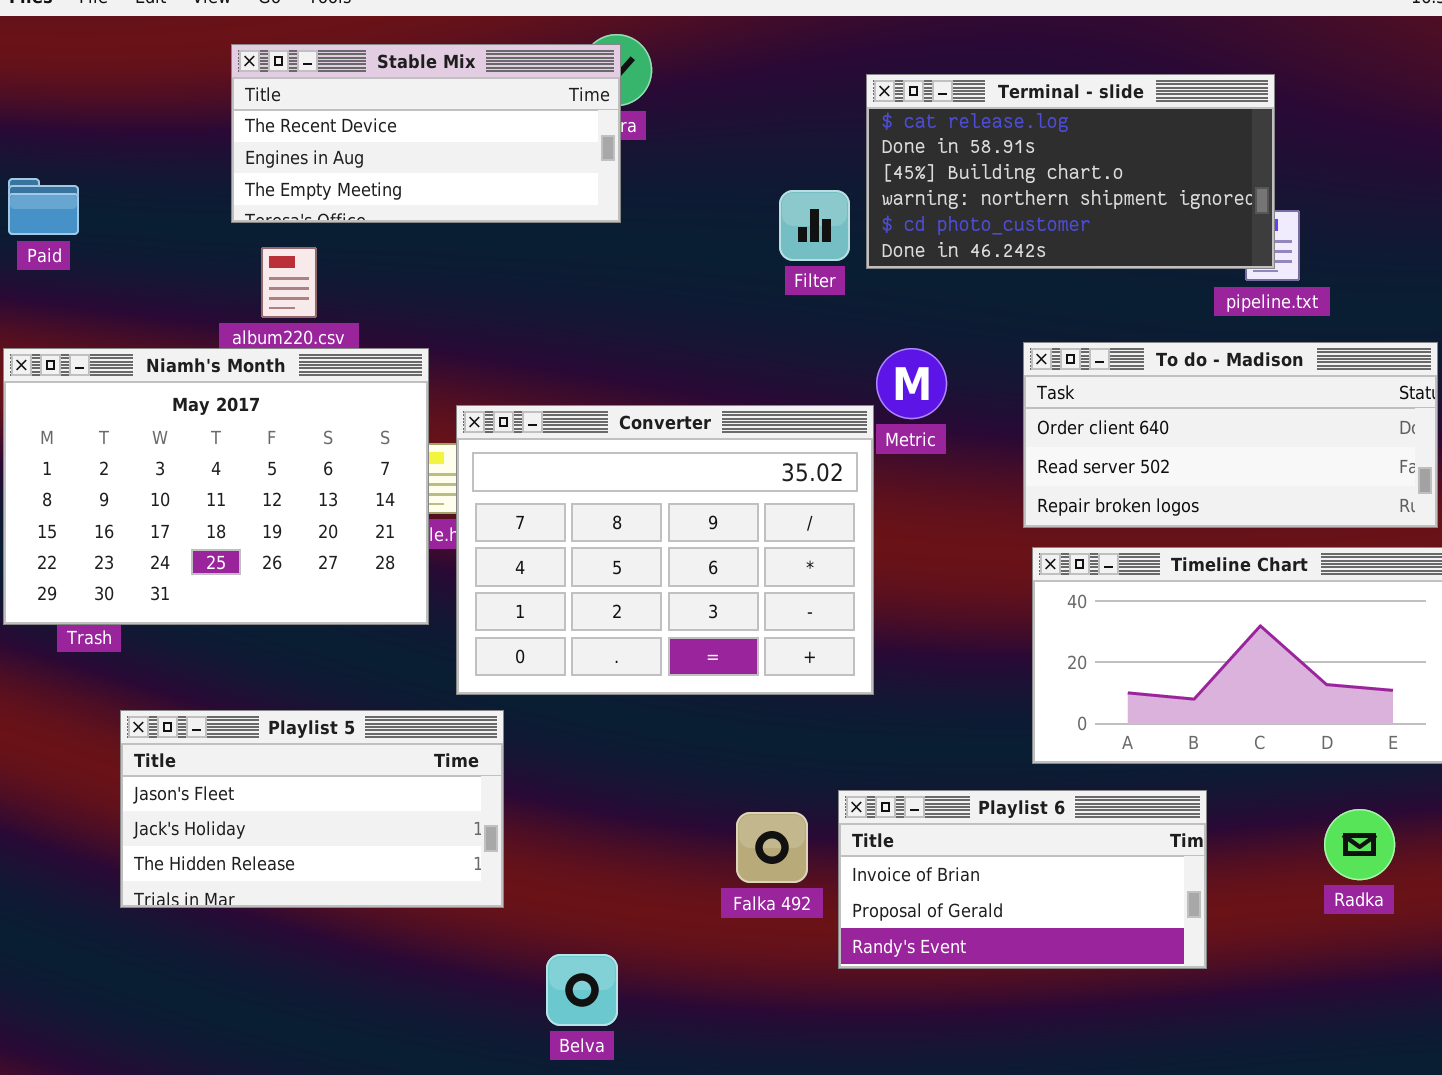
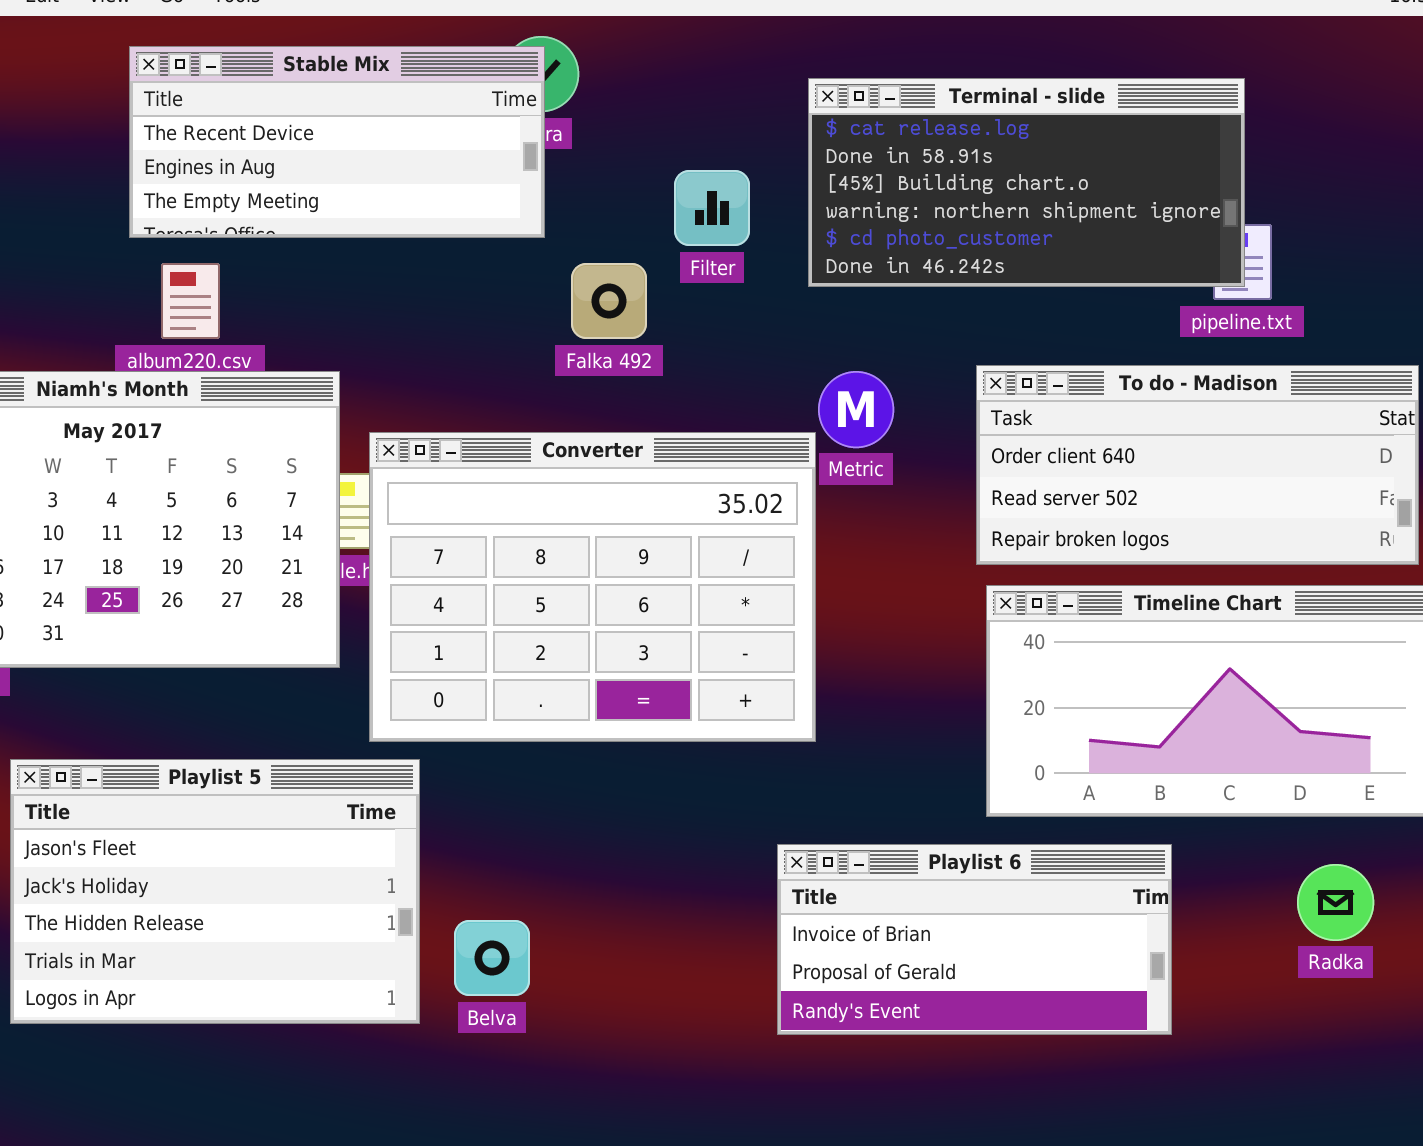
Filter: [779,190,850,261] -> [674,170,750,246], moved
Playlist 5: [120,710,504,908] -> [10,759,420,1024], resized
Falka 492: [736,812,808,883] -> [571,263,647,339], moved
Belva: [546,954,618,1026] -> [454,920,530,996], moved

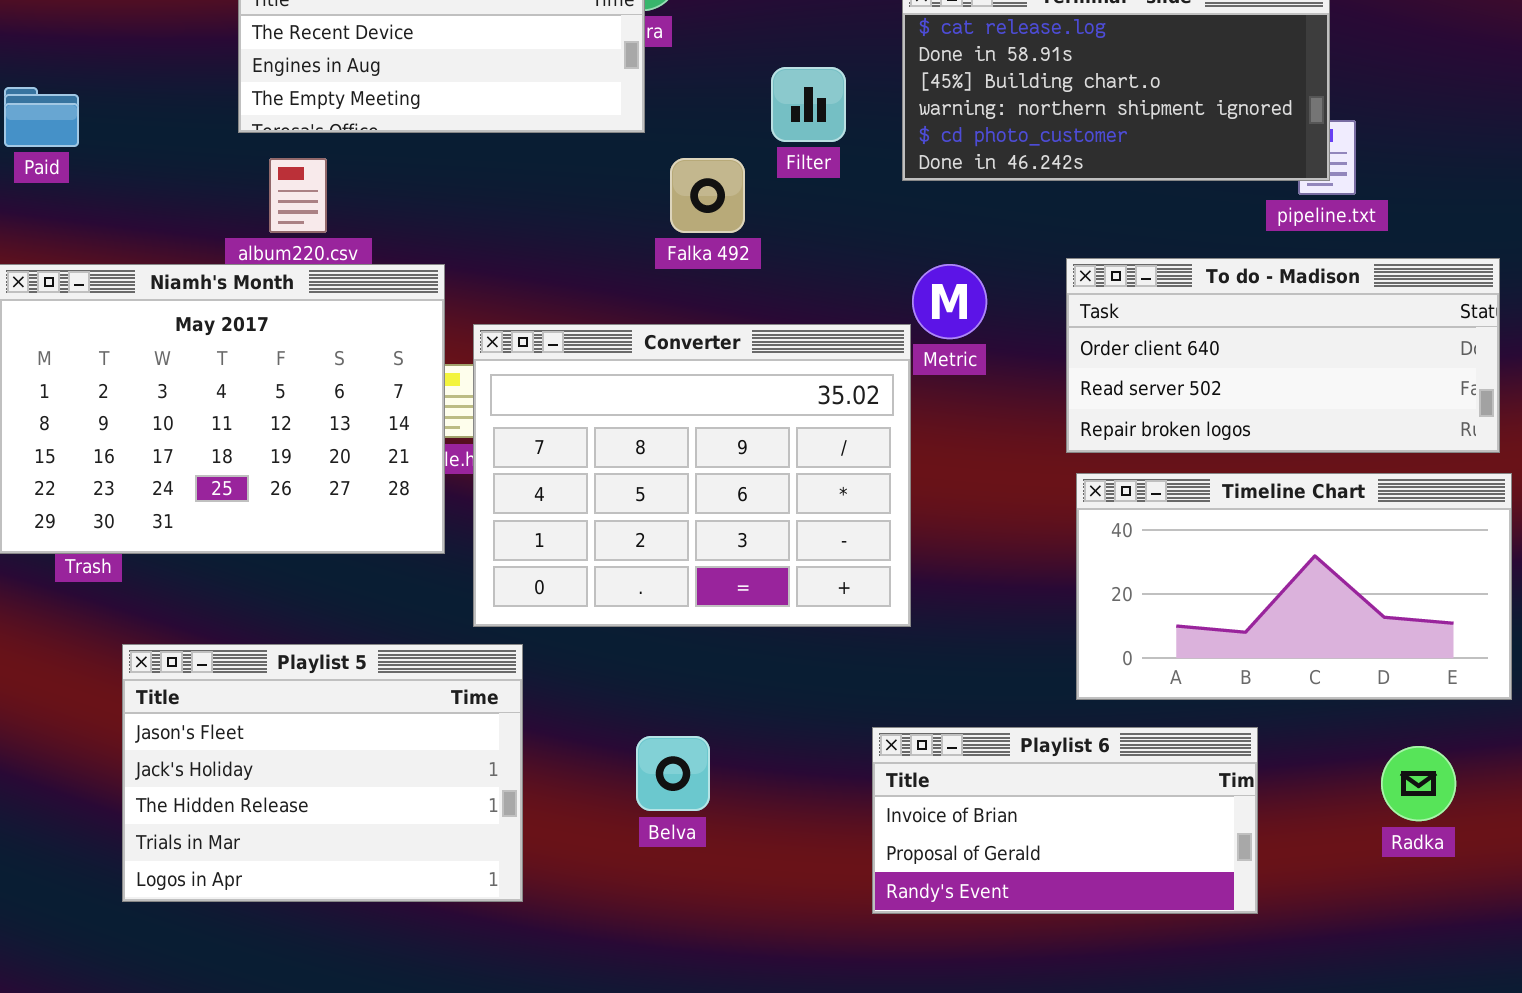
Belva: [454,920,530,996] -> [636,736,710,811], moved

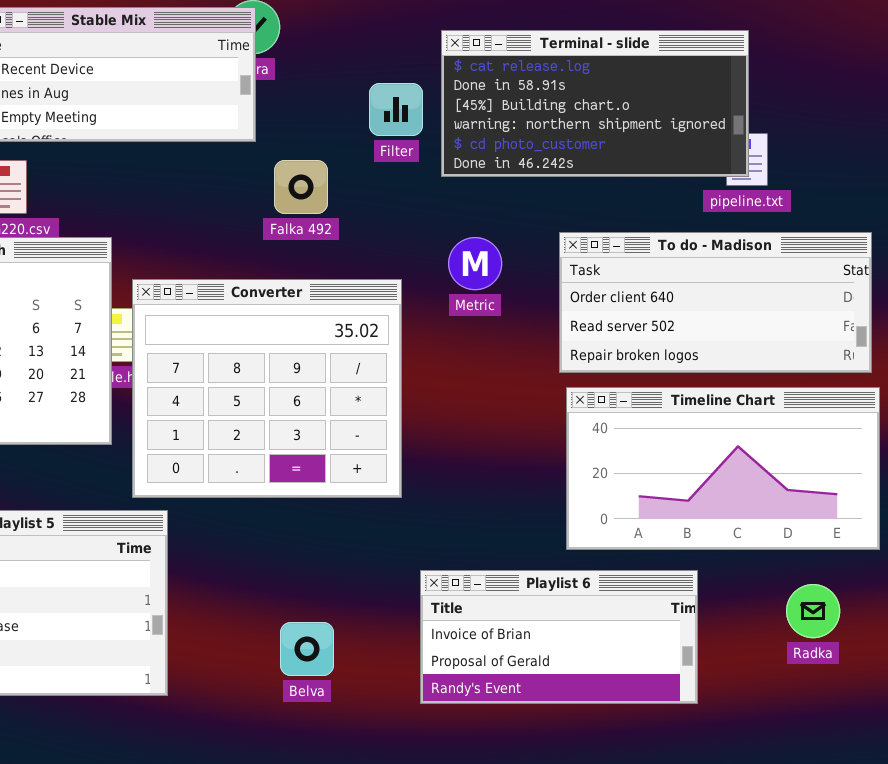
Filter: [771,67,846,142] -> [369,83,423,136], moved
Converter: [473,324,911,627] -> [132,279,402,498], resized
Belva: [636,736,710,811] -> [280,622,334,676], moved

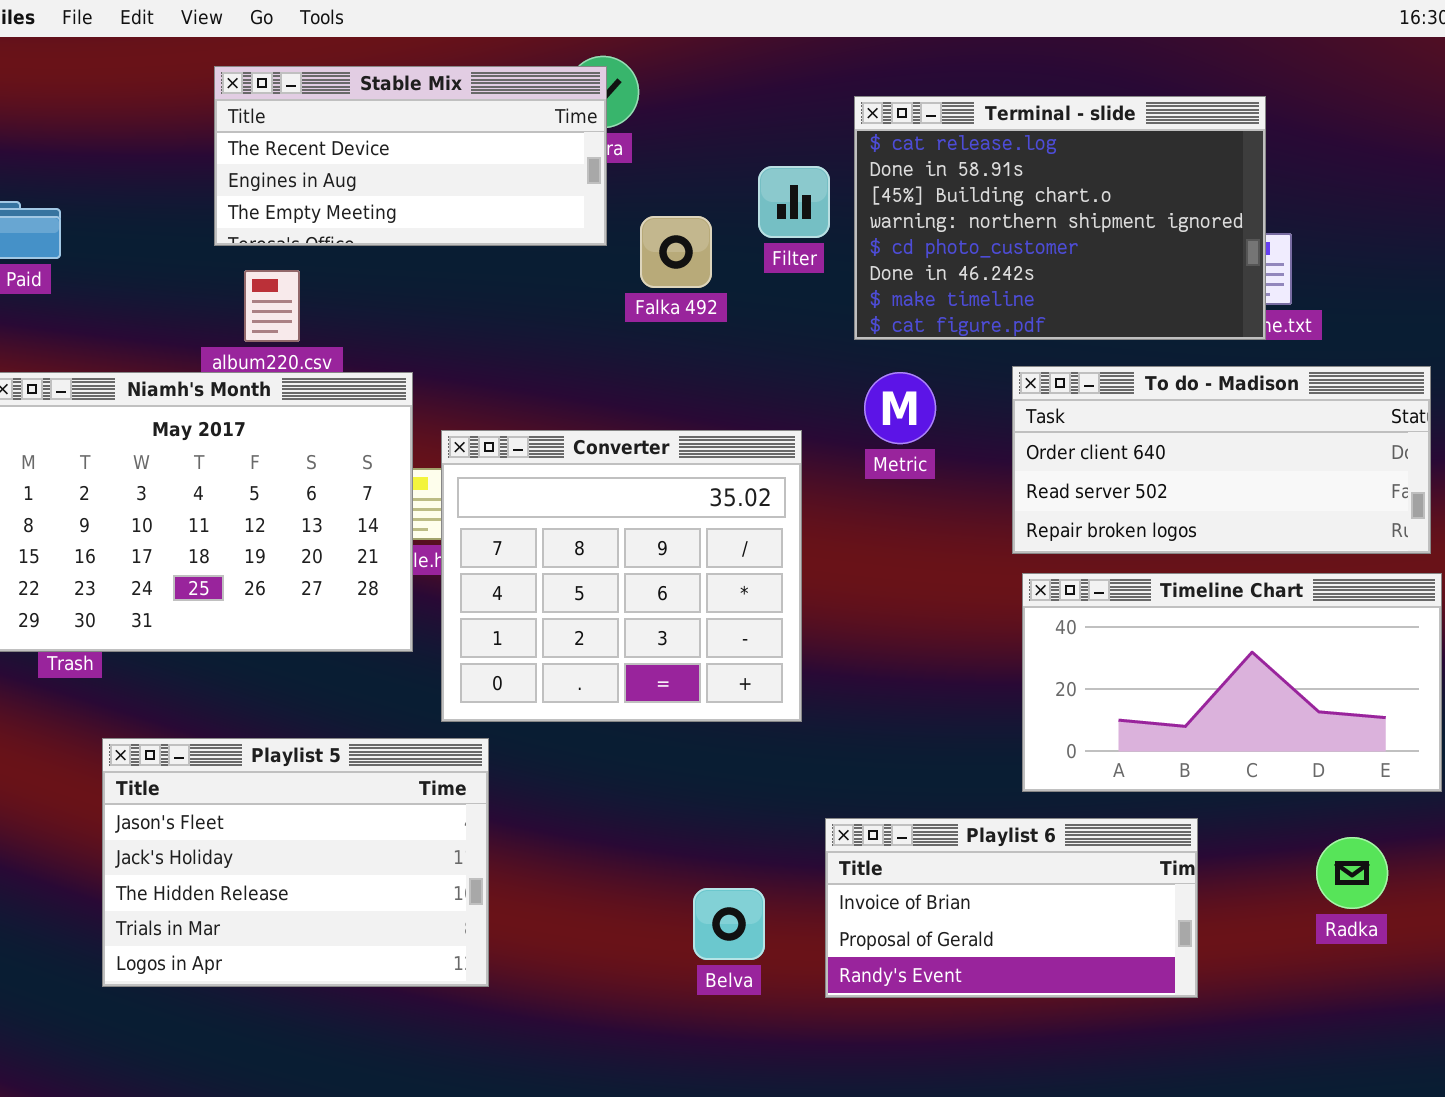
Terminal - slide: [441,30,749,177] -> [854,96,1266,340], resized
Falka 492: [274,160,328,214] -> [640,216,712,288], moved
Belva: [280,622,334,676] -> [693,888,765,960], moved

